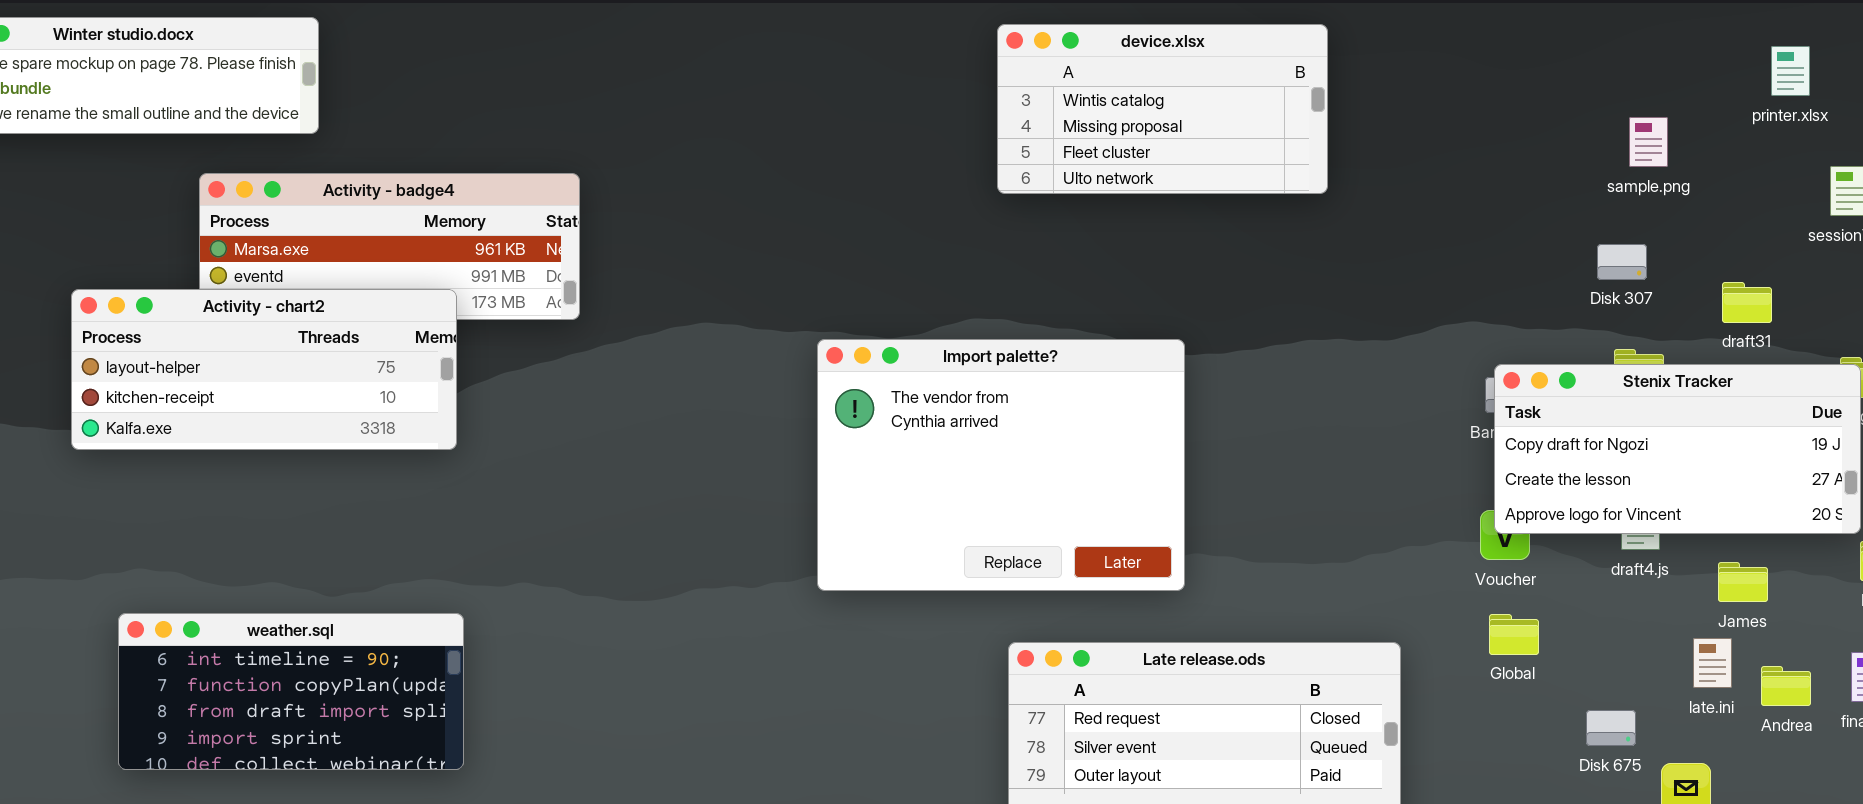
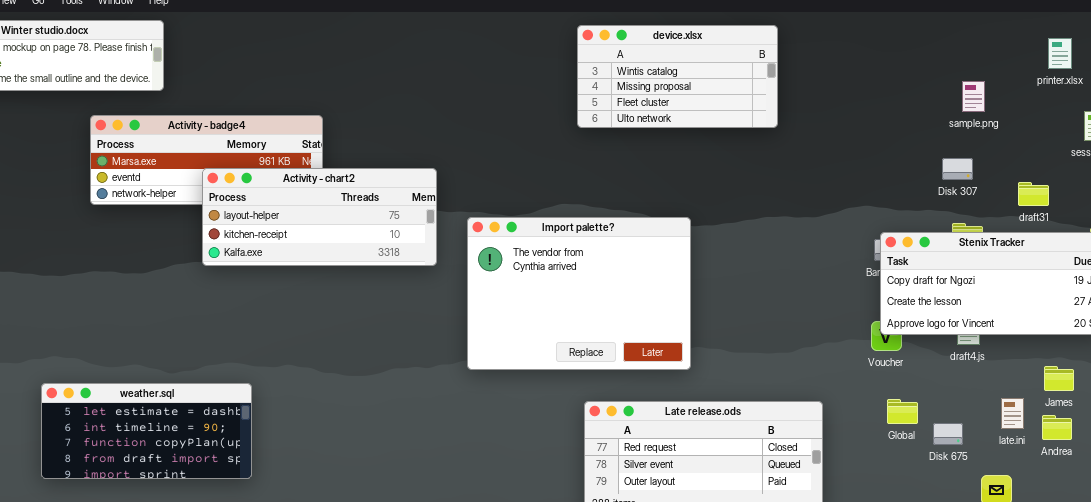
Activity - chart2: [71,289,457,450] -> [202,168,437,266], moved
James: [1718,562,1768,602] -> [1044,366,1074,391], moved
weather.sql: [118,613,464,770] -> [41,383,252,479], scrolled up 1 row
Global: [1489,614,1539,655] -> [887,399,918,424], moved
Disk 675: [1586,710,1636,746] -> [933,423,963,445], moved

